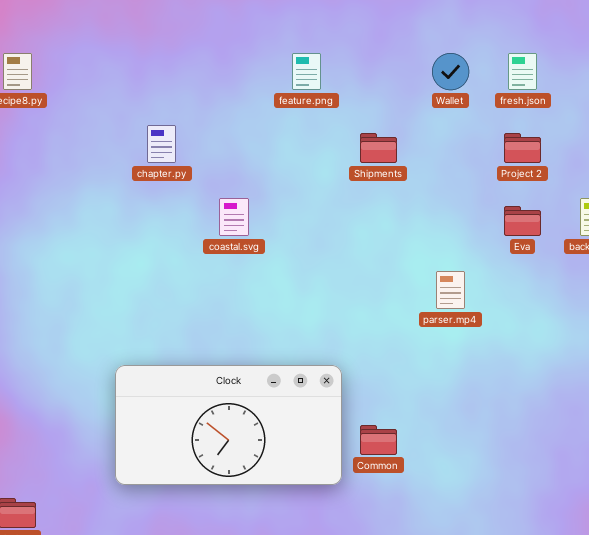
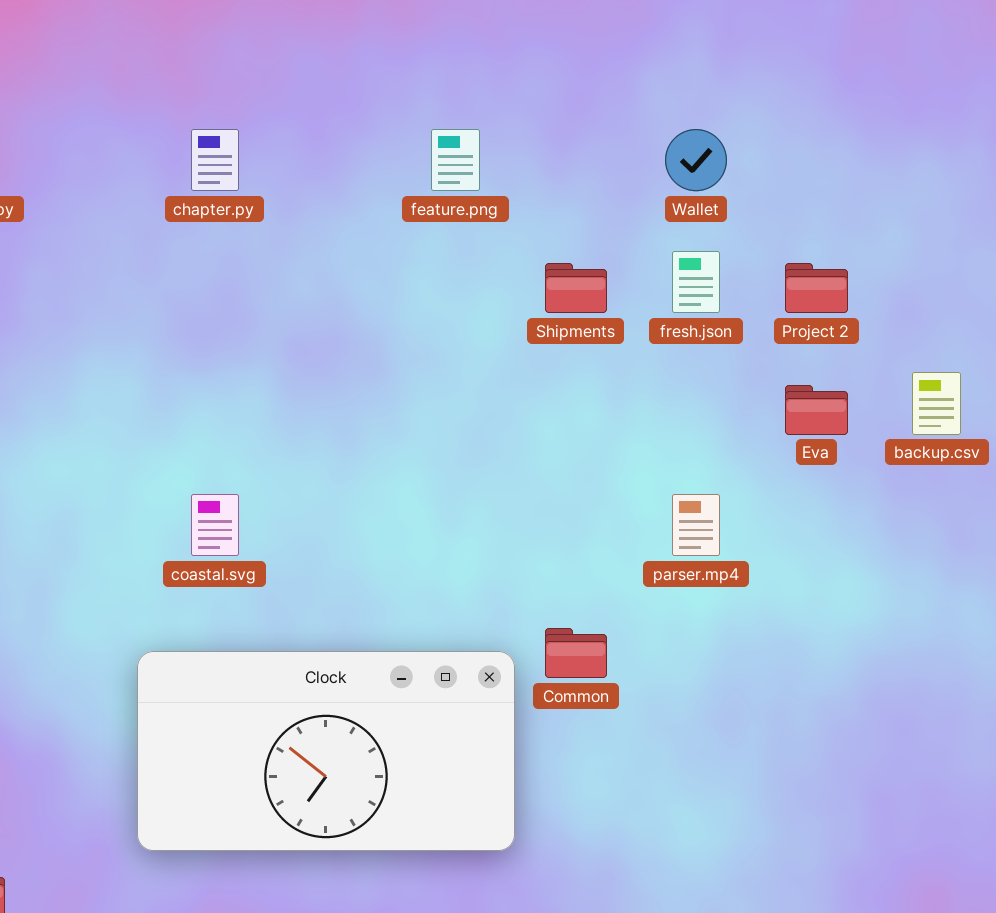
fresh.json: [508,53,537,90] -> [672,251,720,313], moved
chapter.py: [147,125,176,163] -> [191,129,239,191], moved
coastal.svg: [219,198,249,236] -> [191,494,239,556], moved
Common: [360,425,397,455] -> [545,628,607,678], moved

